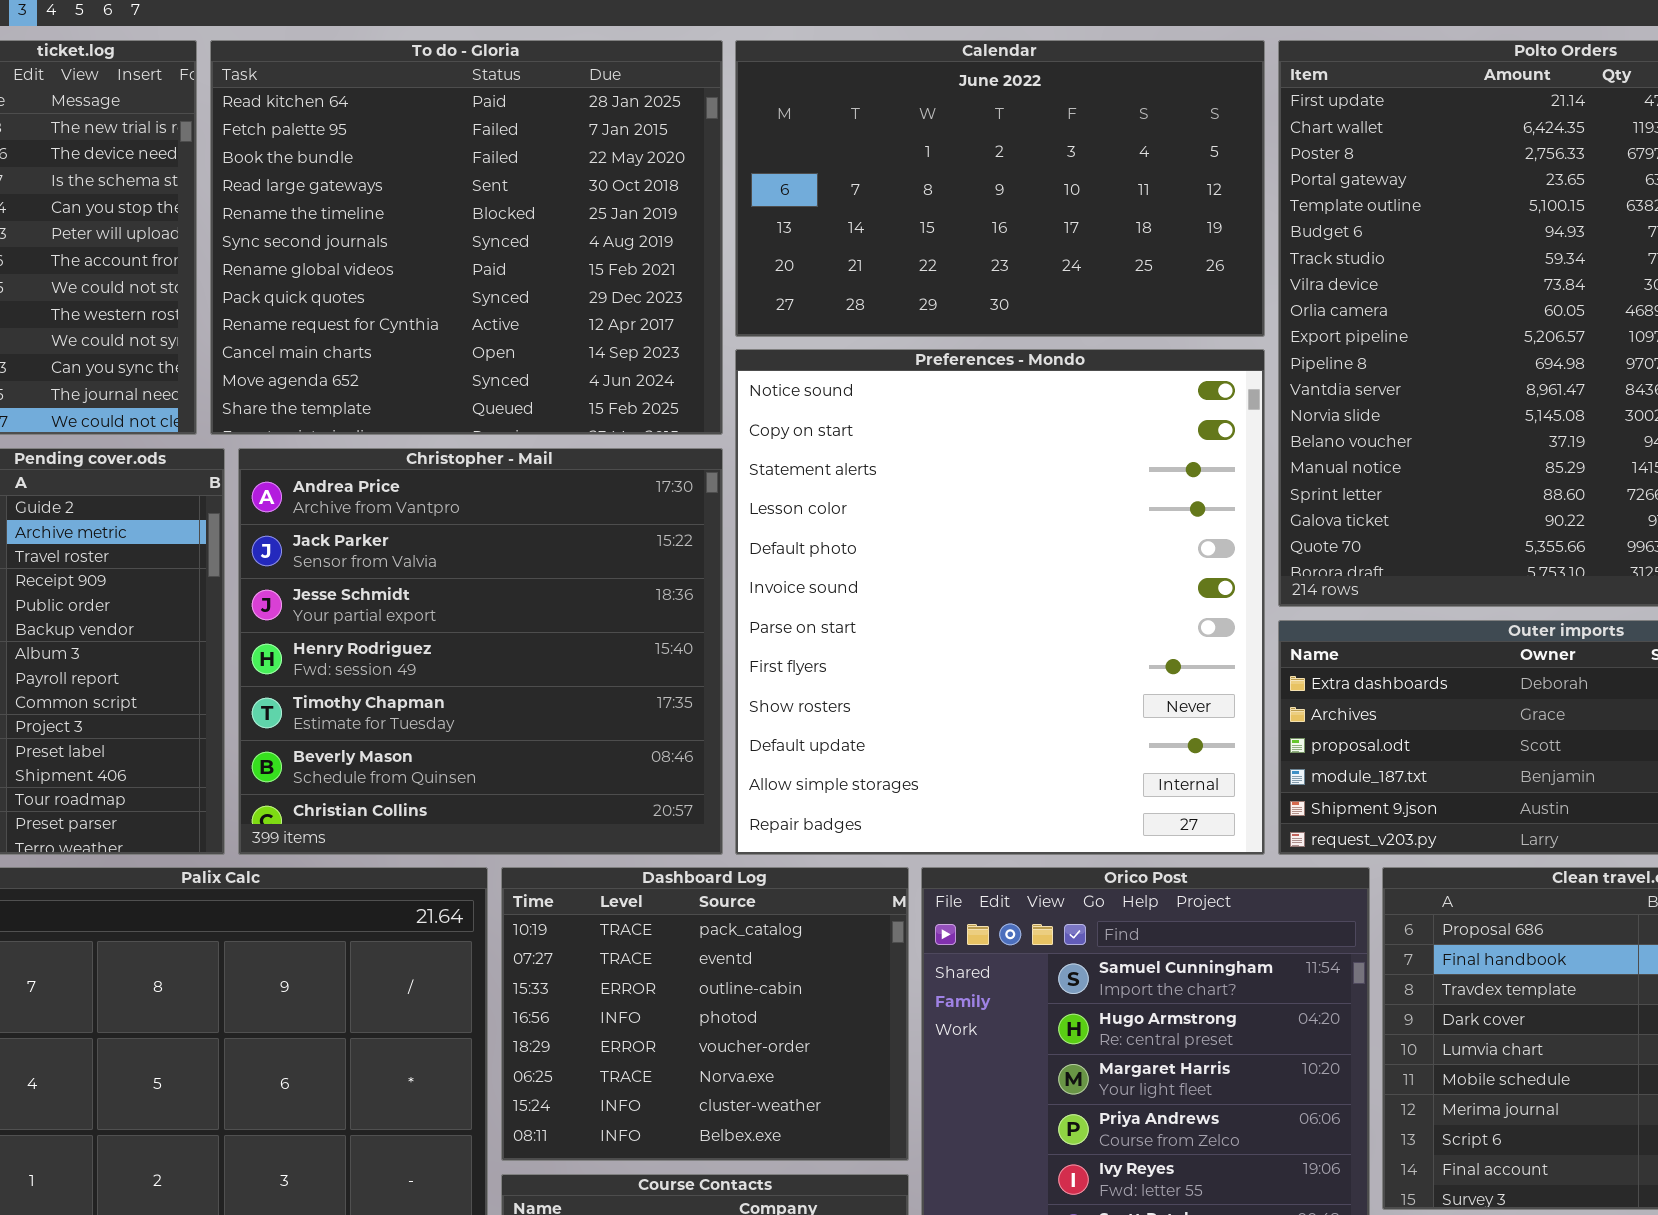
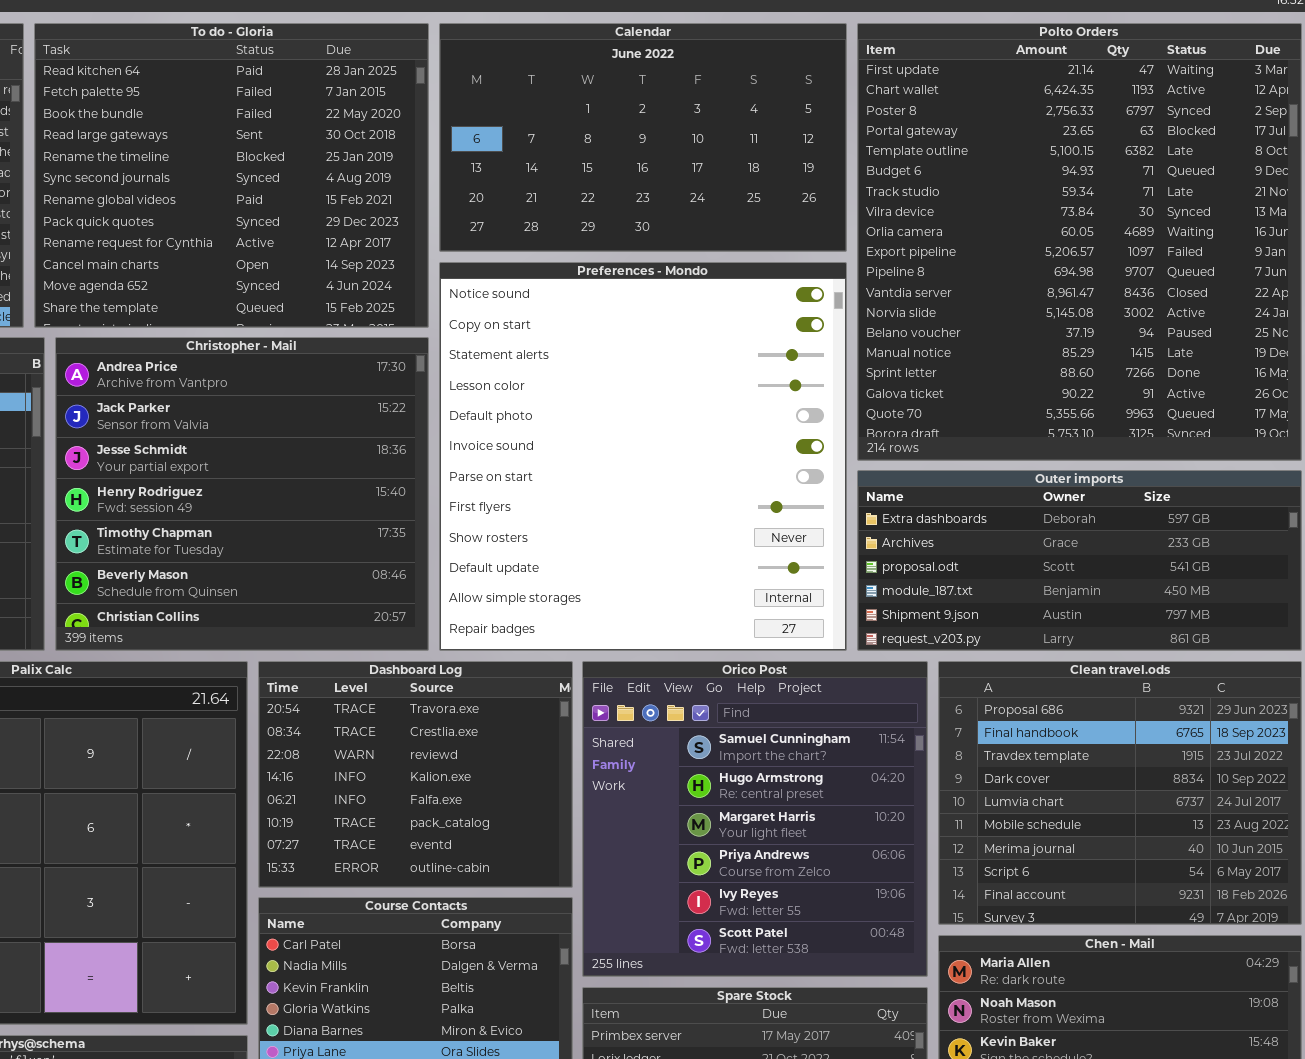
Dashboard Log: [501,867,909,1161] -> [258,661,573,888], scrolled up 5 rows

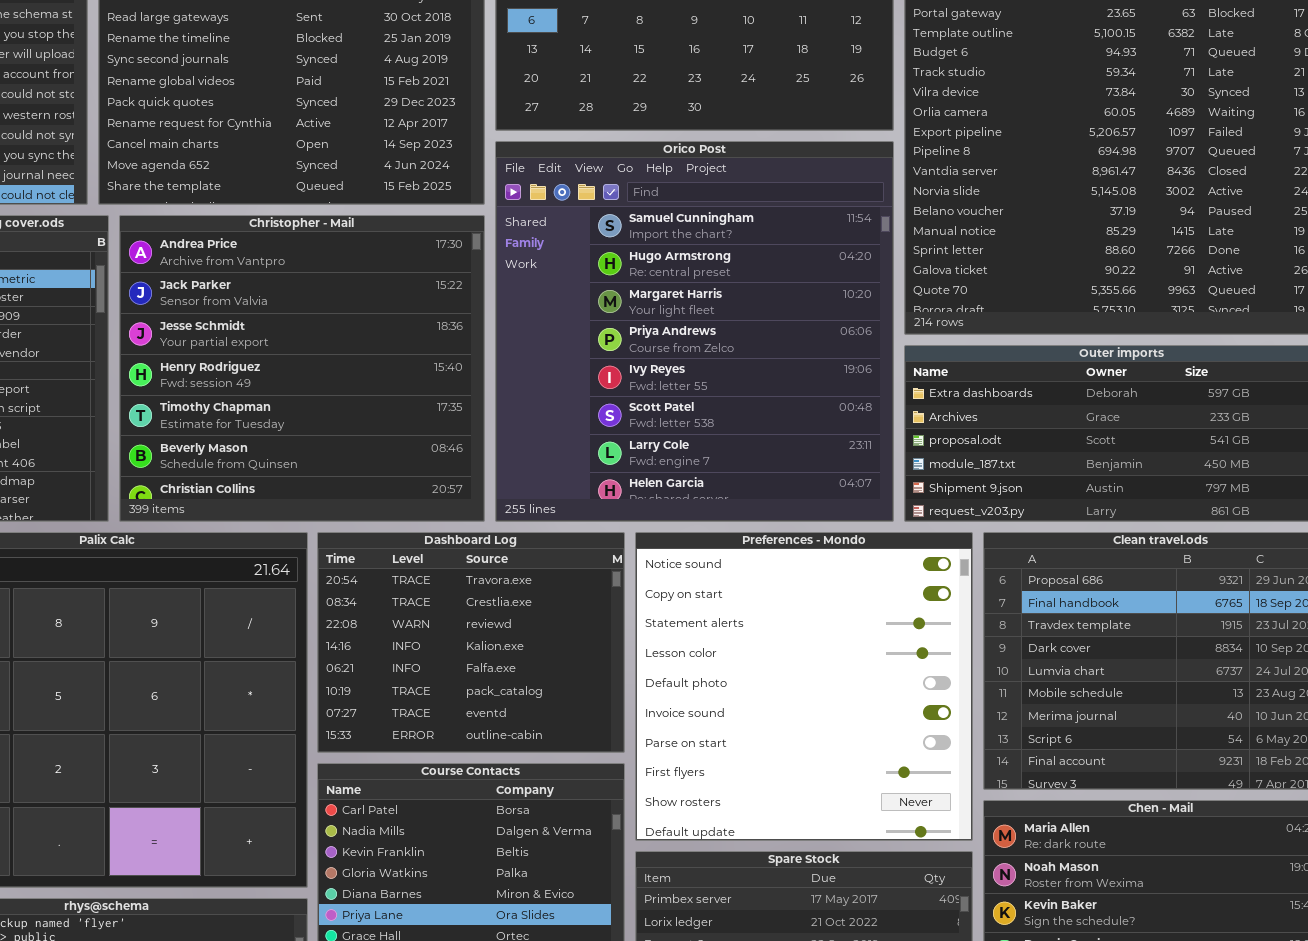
Preferences - Mondo: [439,262,847,651] -> [635,532,973,841], moved, resized
Orico Post: [582,661,928,977] -> [495,141,894,522], moved, resized

